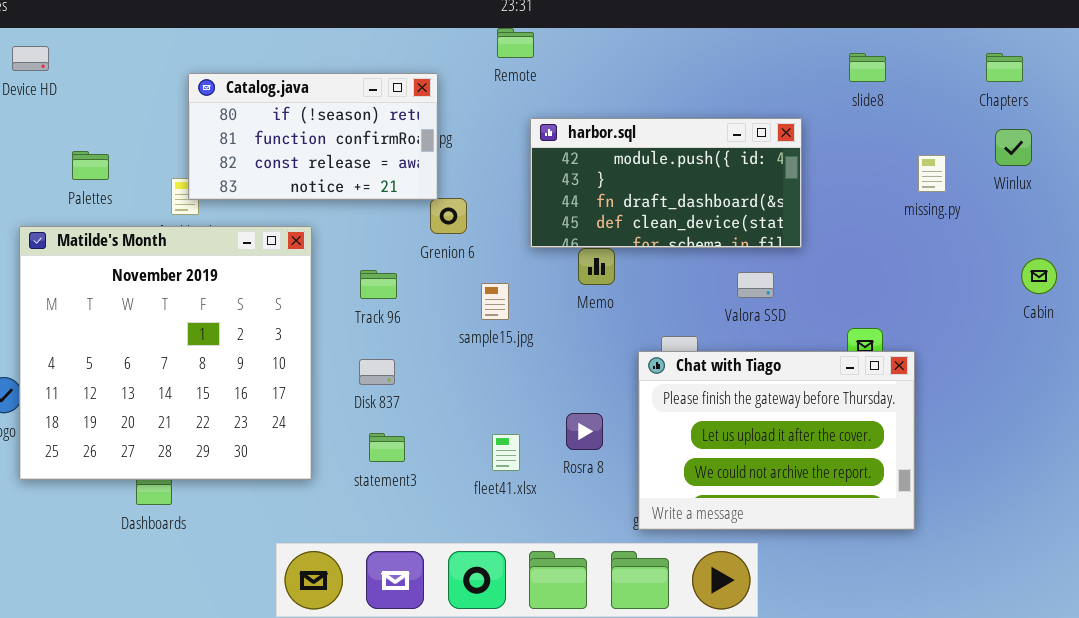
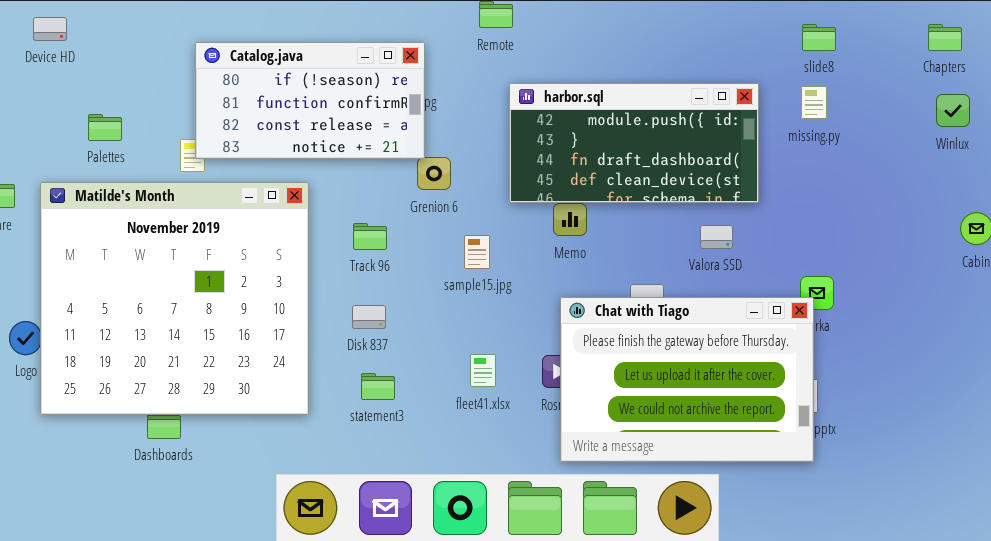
missing.py: [918,155,946,192] -> [801,86,827,119], moved
Chat with Tiago: [638,351,915,530] -> [560,297,814,462], moved
fleet41.xlsx: [492,434,520,471] -> [470,354,496,387], moved

